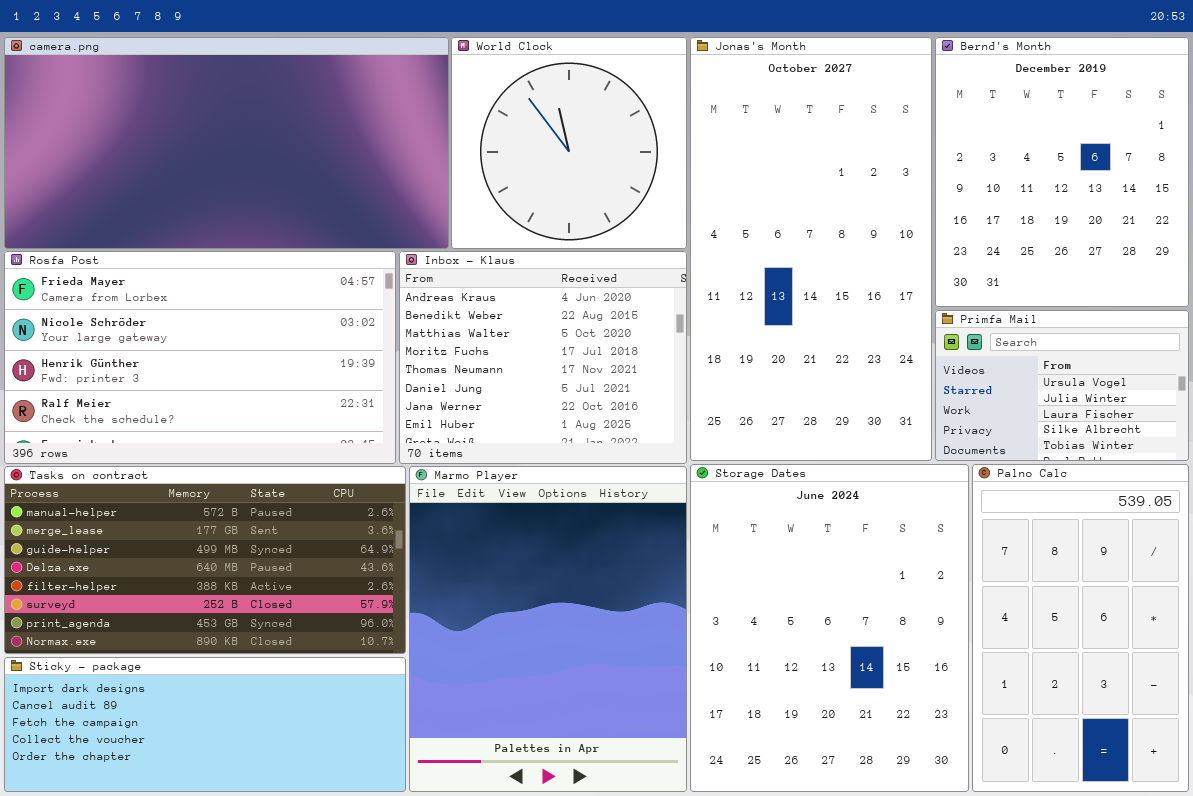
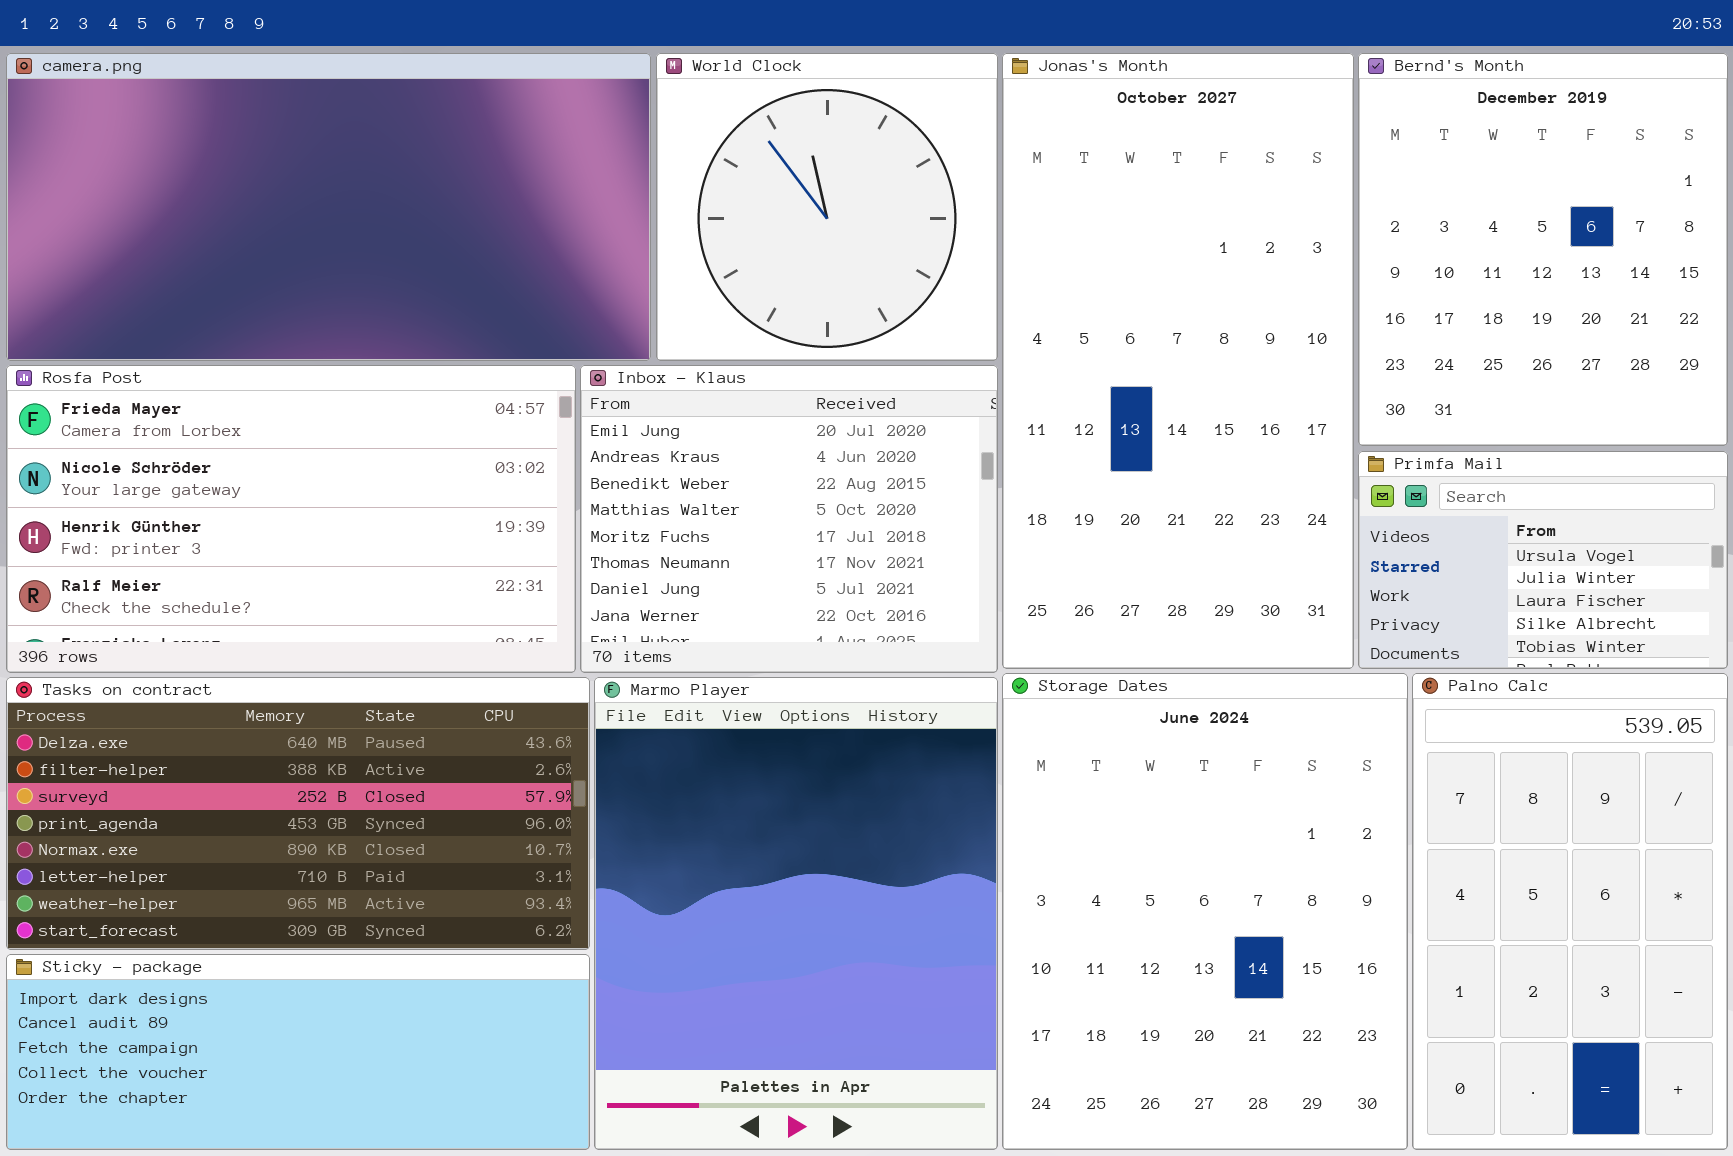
Inbox - Klaus: [399,251,687,464] -> [580,365,998,673], scrolled up 1 row
Tasks on contract: [4,466,406,654] -> [6,677,590,950], scrolled down 3 rows

